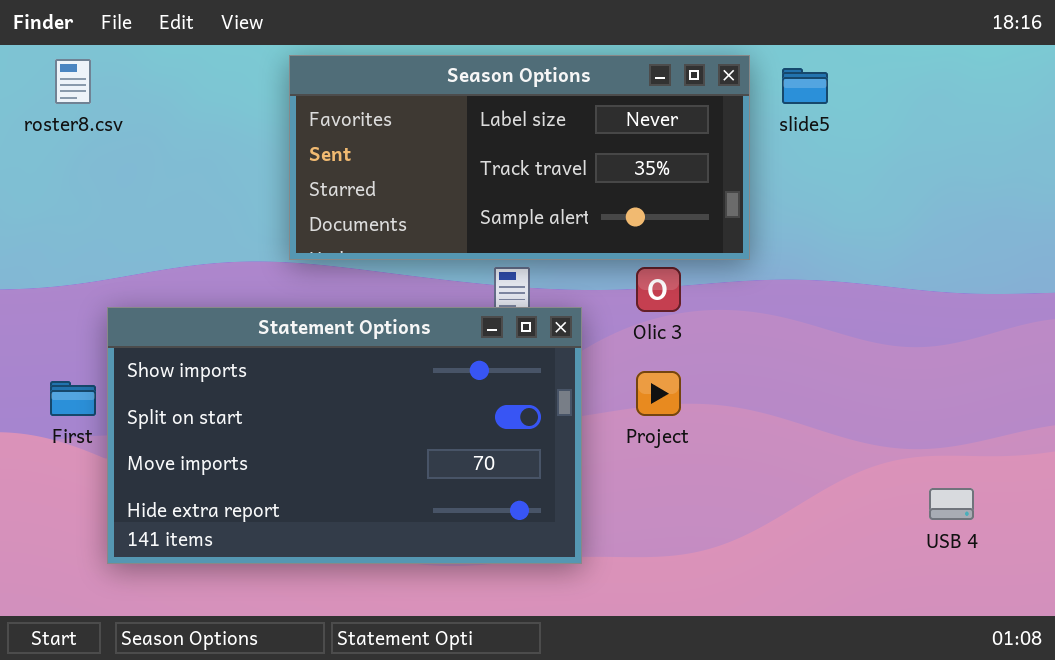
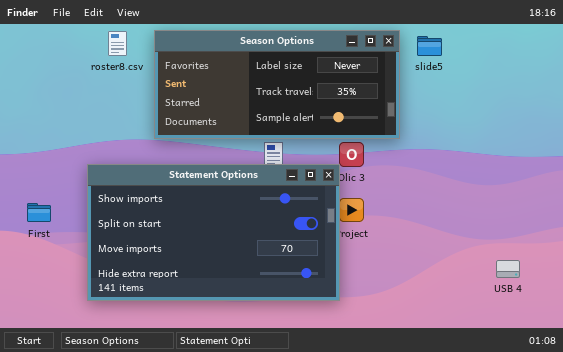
roster8.csv: [55,59,91,104] -> [108,31,127,56], moved
Statement Options: [107,307,582,564] -> [87,164,340,301], moved

